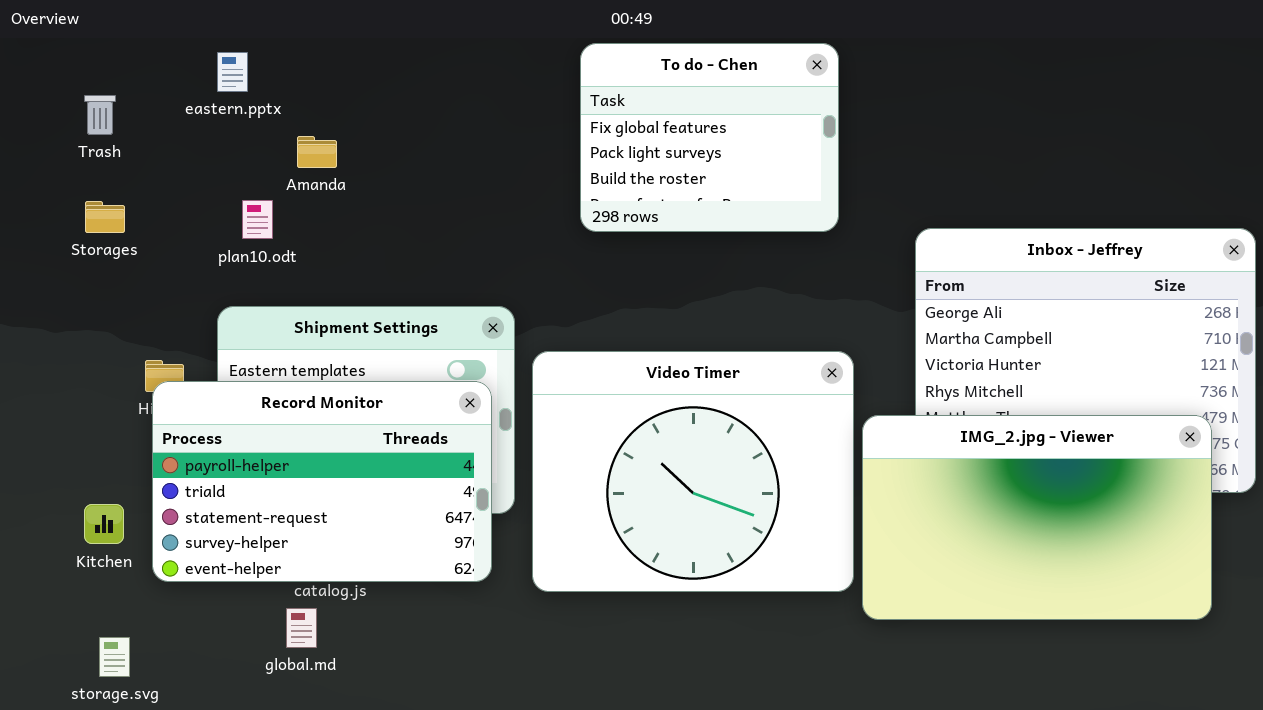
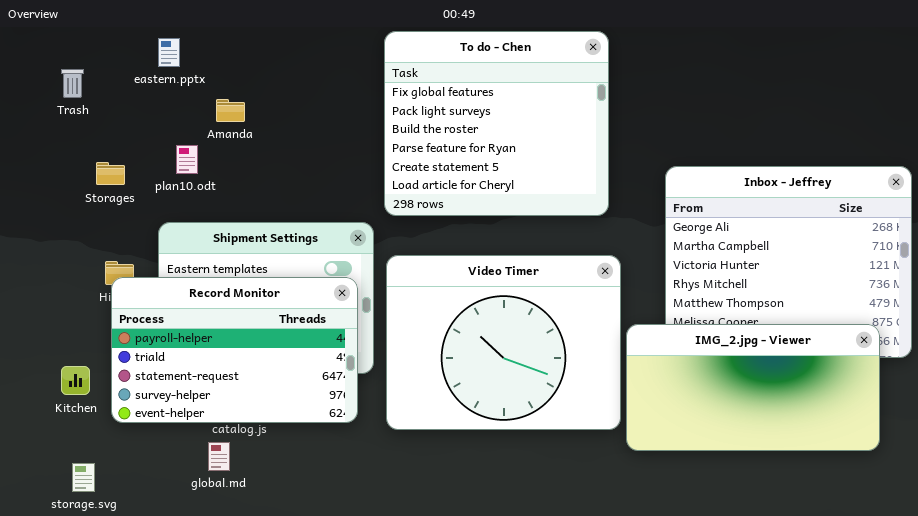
To do - Chen: [580,43,839,232] -> [384,31,609,216], resized
Storages: [85,201,125,233] -> [96,162,125,185], moved
IMG_2.jpg - Viewer: [862,415,1212,620] -> [626,324,880,451], resized

